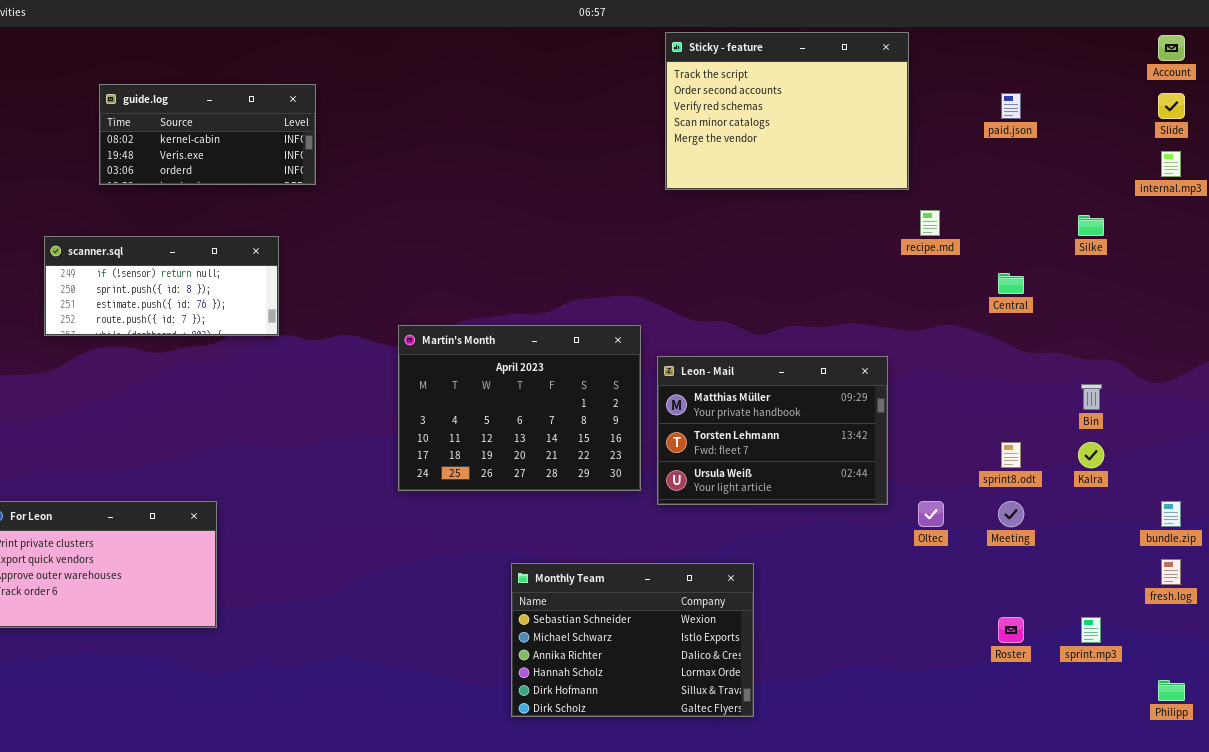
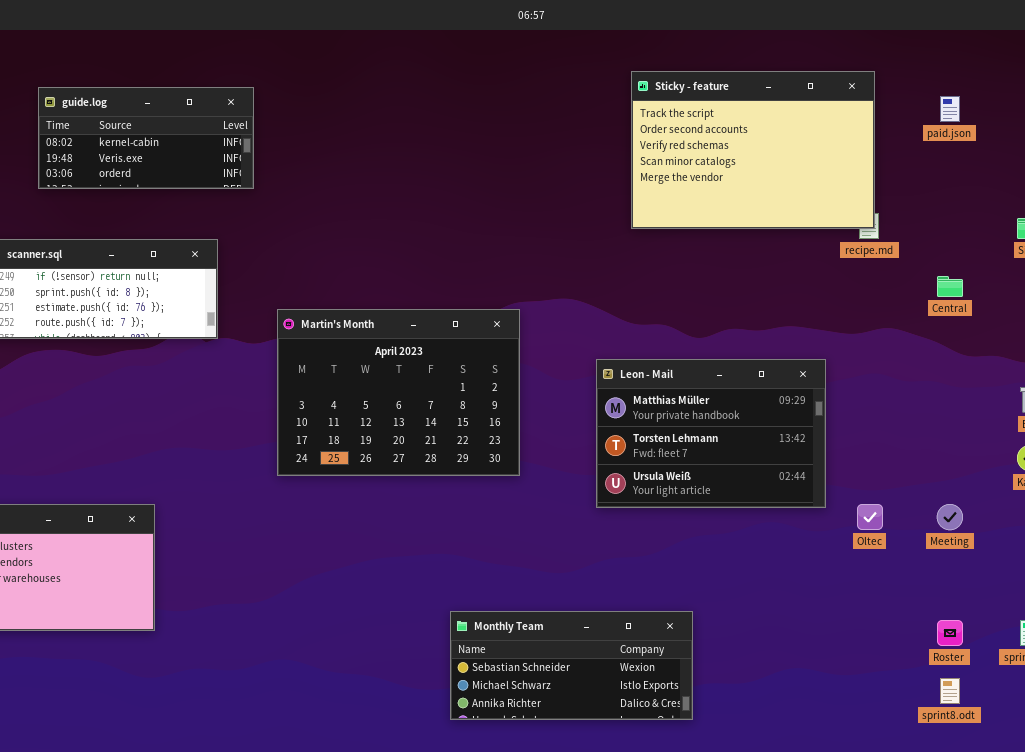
Sticky - feature: [665,32,909,190] -> [631,71,875,229], moved
Martin's Month: [398,325,641,491] -> [277,309,520,476], moved
sprint8.odt: [1001,442,1021,468] -> [940,678,960,704], moved
Monthly Team: [511,563,754,717] -> [450,611,693,720], resized

